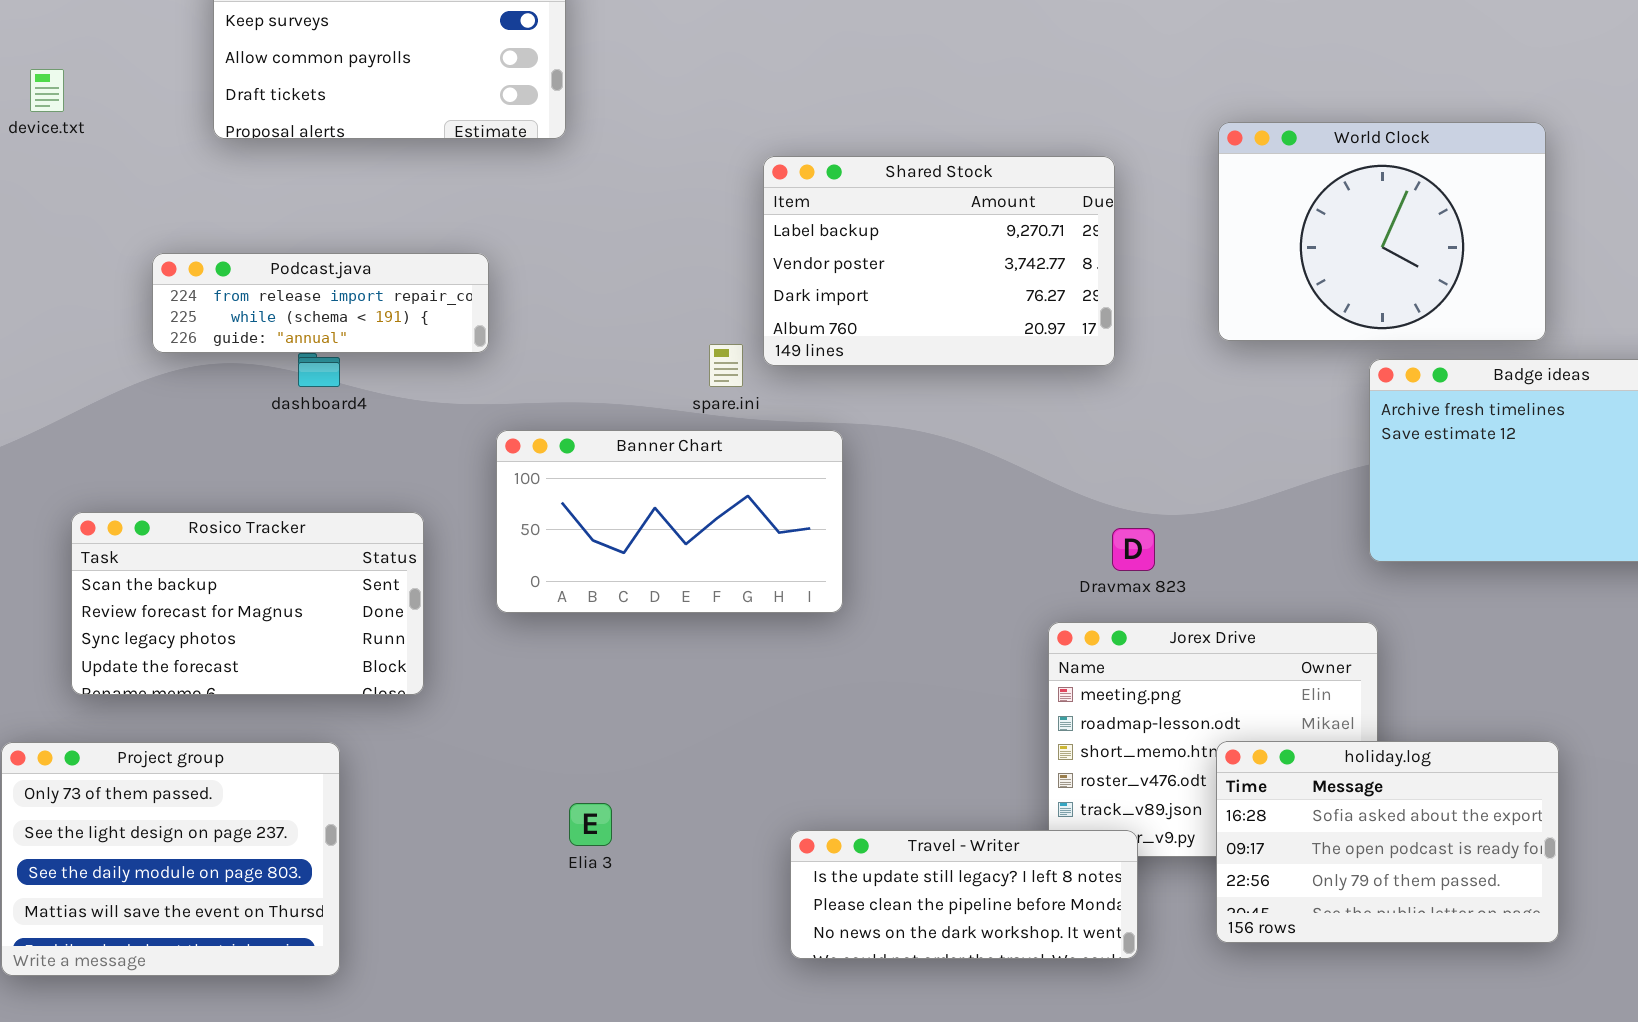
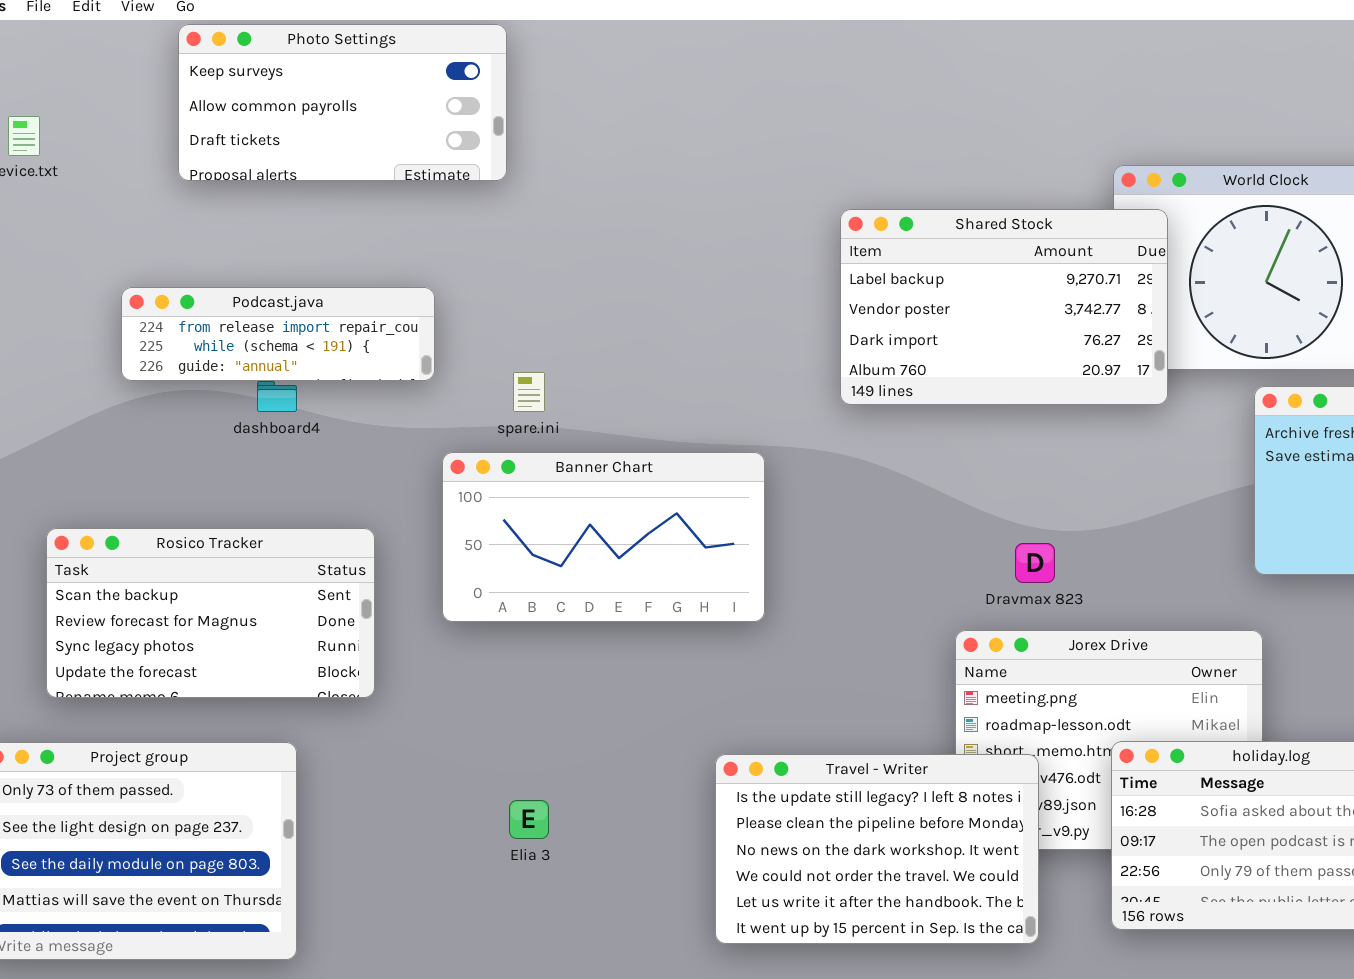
Shared Stock: [763,156,1115,366] -> [840,209,1168,405], moved
spare.ini: [709,344,743,387] -> [513,372,545,412], moved
Travel - Writer: [790,830,1138,959] -> [715,754,1039,944], resized

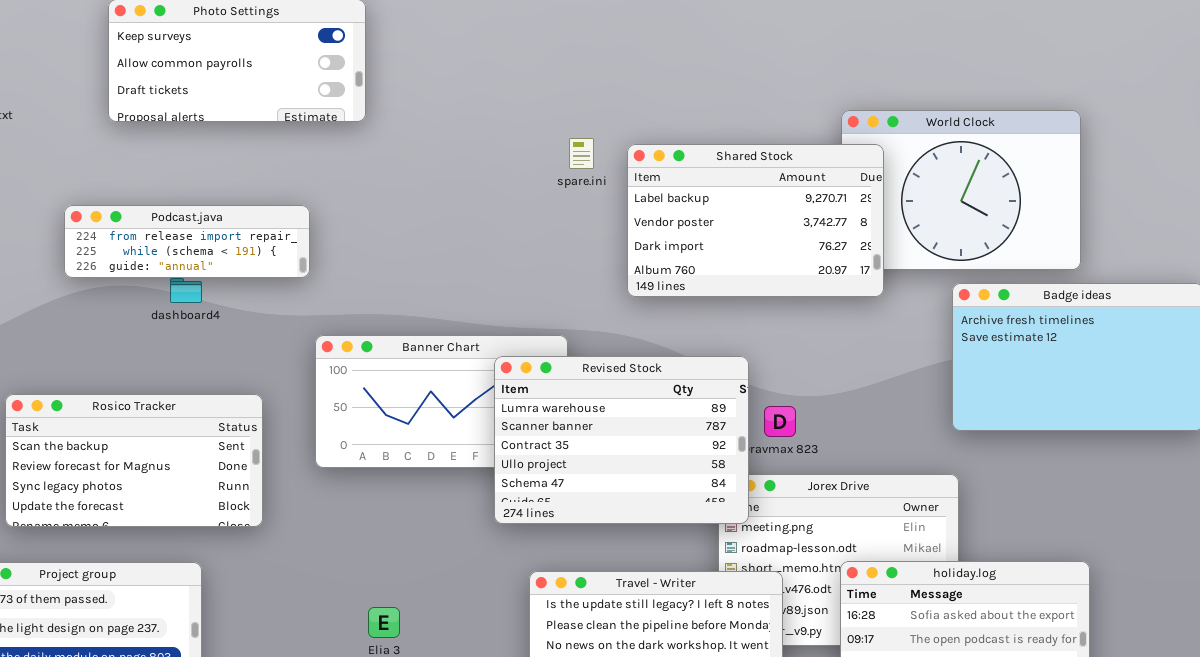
spare.ini: [513,372,545,412] -> [569,138,594,169], moved
Revised Stock: none -> [494,356,749,524], opened

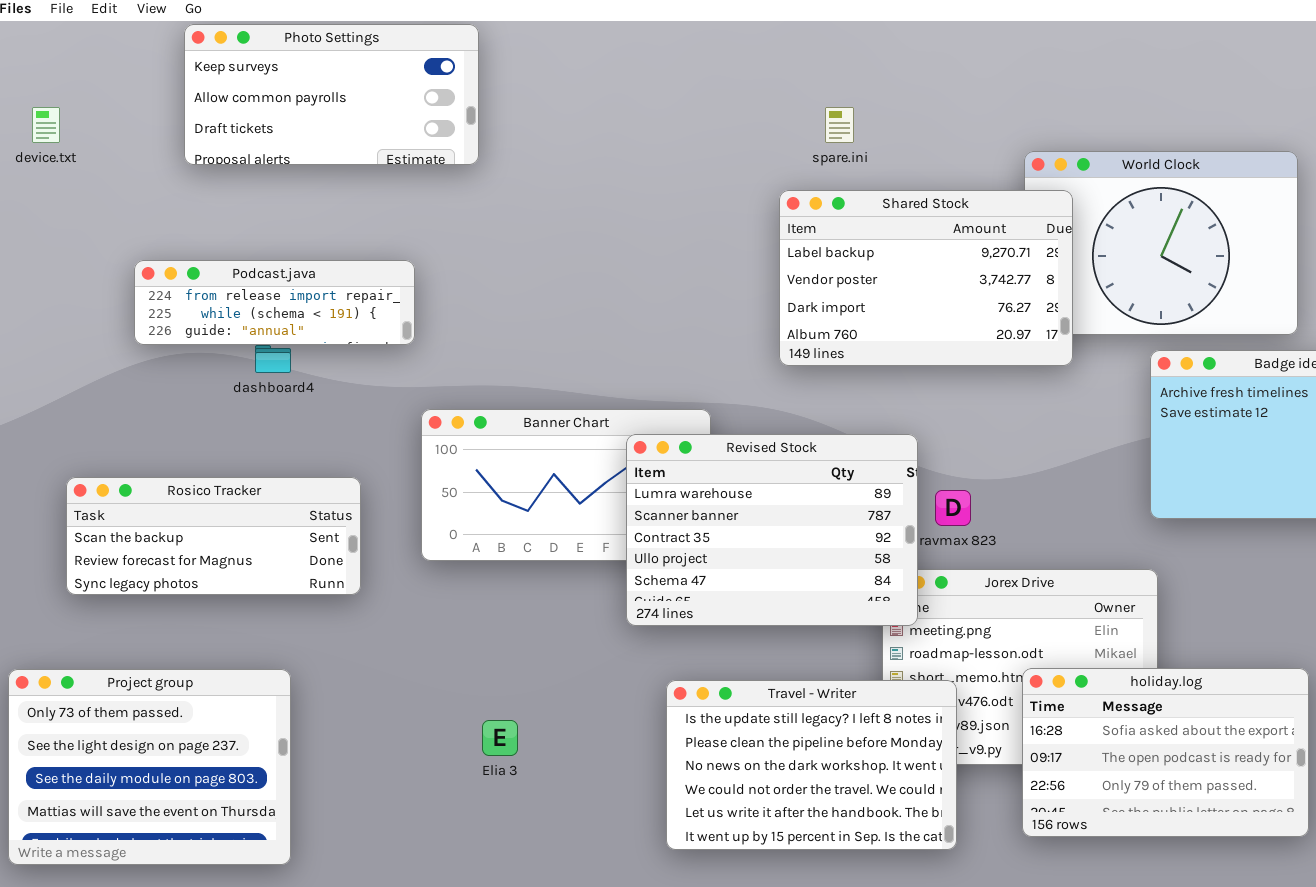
spare.ini: [569,138,594,169] -> [825,107,854,143], moved
Rosico Tracker: [5,394,263,527] -> [66,477,361,595], resized

